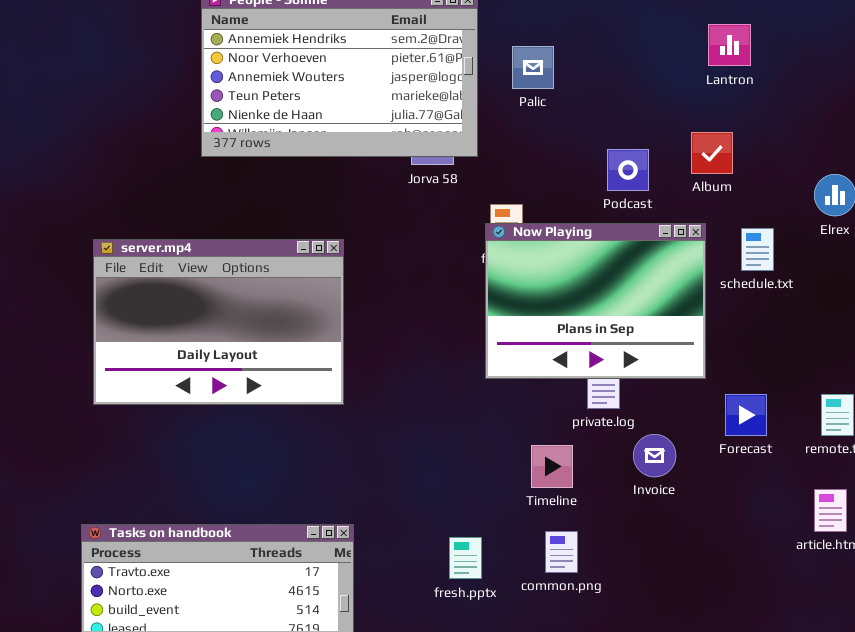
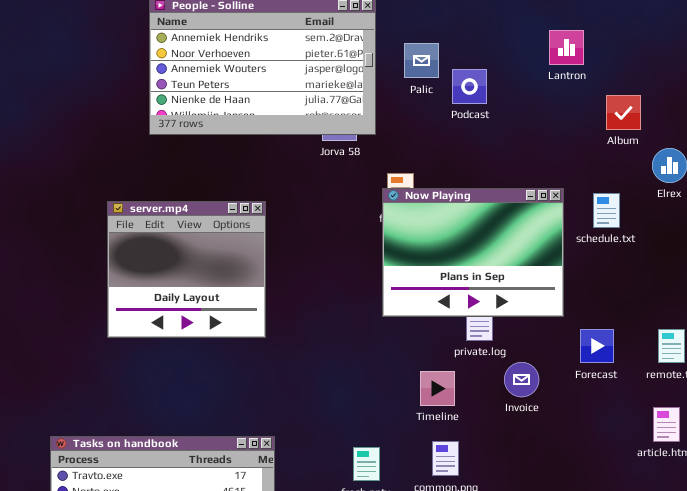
Lantron: [708,24,751,66] -> [549,30,584,65], moved
Album: [691,132,733,174] -> [606,95,641,130], moved
Podcast: [607,149,649,191] -> [452,69,487,104], moved
server.mp4: [93,239,344,405] -> [107,201,266,338], resized

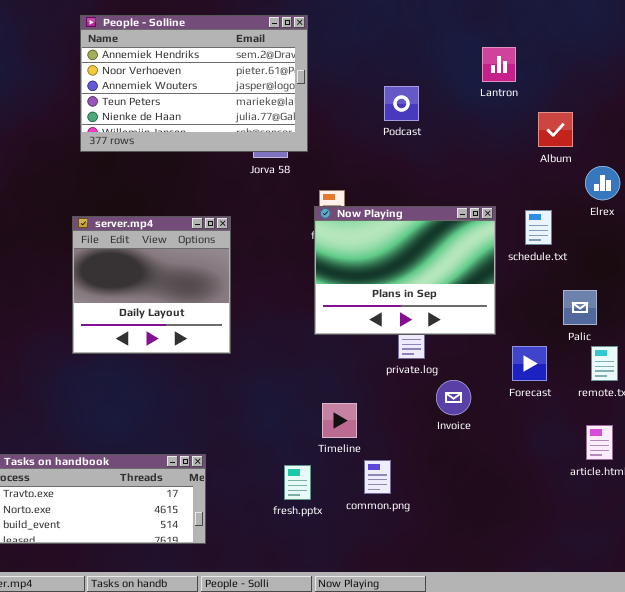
Palic: [404,43,439,78] -> [563,290,597,325], moved
server.mp4: [107,201,266,338] -> [72,216,231,354], moved
Timeline: [420,371,455,406] -> [322,403,357,438], moved

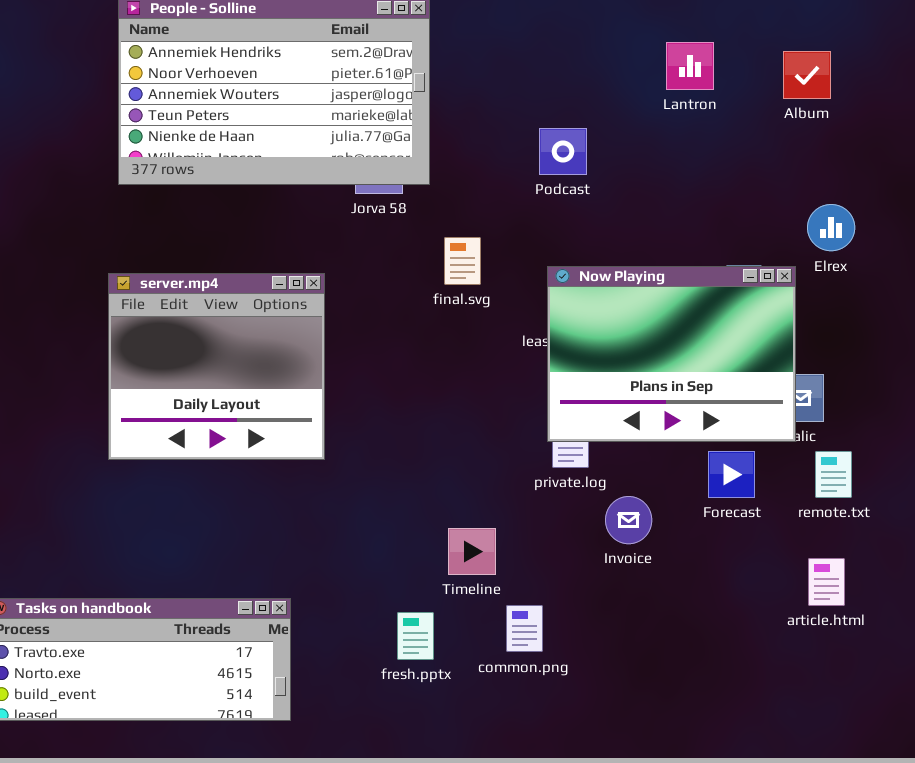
Podcast: [384,86,419,121] -> [539,128,587,175], moved
Album: [538,112,573,147] -> [783,51,831,99], moved
Now Playing: [314,206,496,335] -> [547,266,796,442], moved

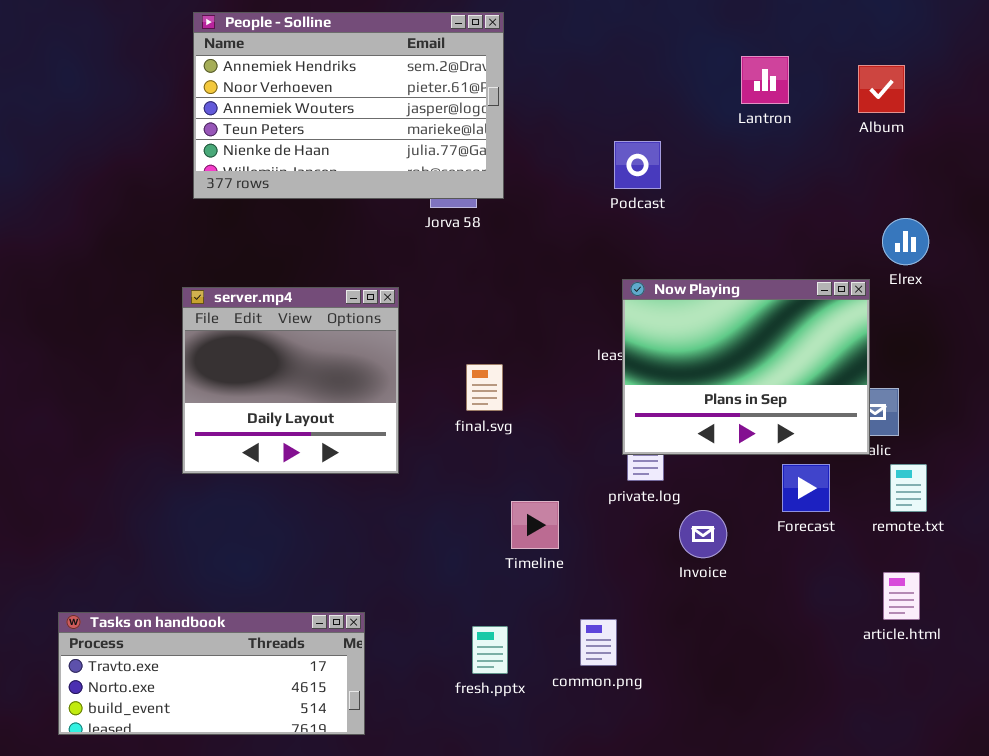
final.svg: [444,237,481,285] -> [466,364,503,411], moved
Timeline: [448,528,496,575] -> [511,501,559,549], moved

